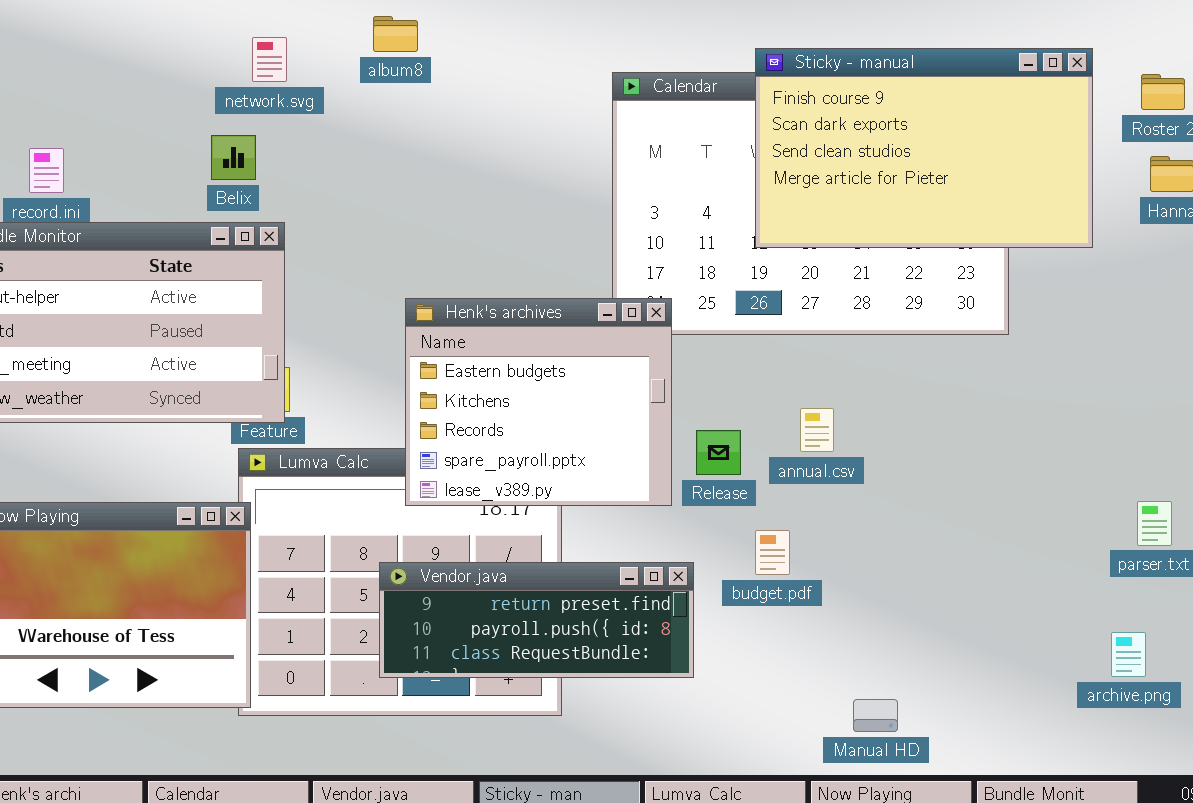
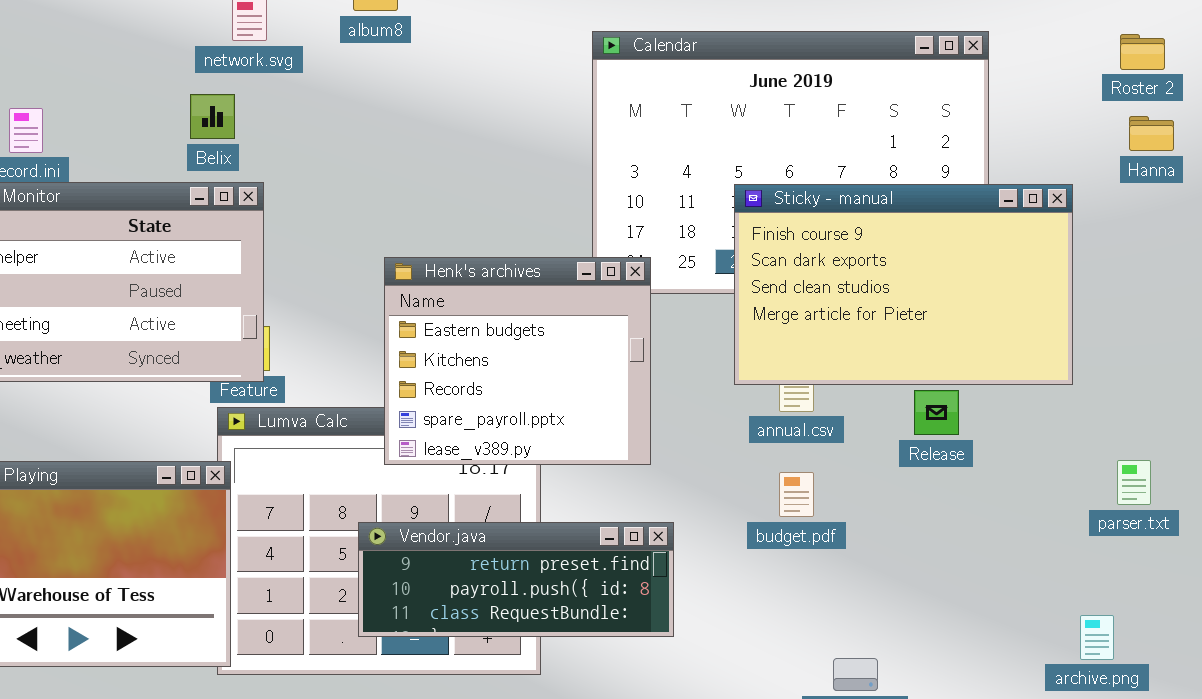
Sticky - manual: [755,48,1093,248] -> [734,184,1073,385], moved
Release: [696,430,741,475] -> [914,390,959,435], moved
budget.pdf: [755,530,790,575] -> [779,472,814,517], moved
archive.png: [1111,632,1146,677] -> [1080,615,1114,660], moved

